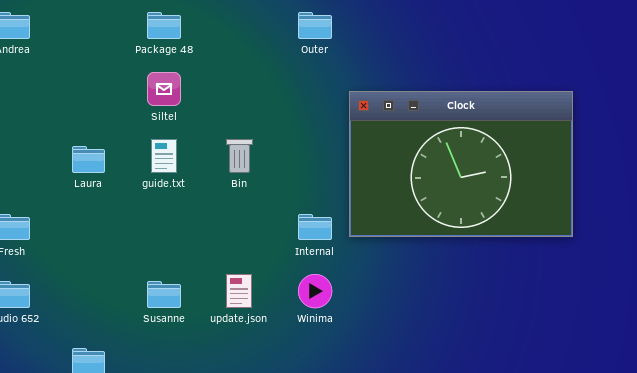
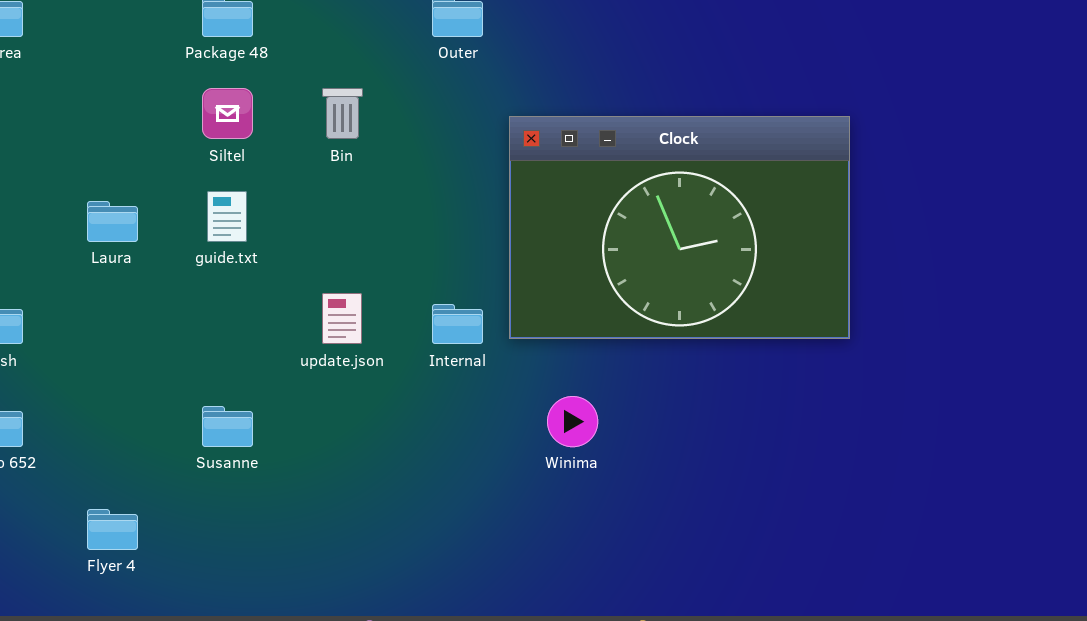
Bin: [226,139,253,173] -> [322,88,363,139], moved
update.json: [226,274,252,308] -> [322,293,362,344], moved
Winima: [298,274,332,308] -> [547,396,598,447], moved

